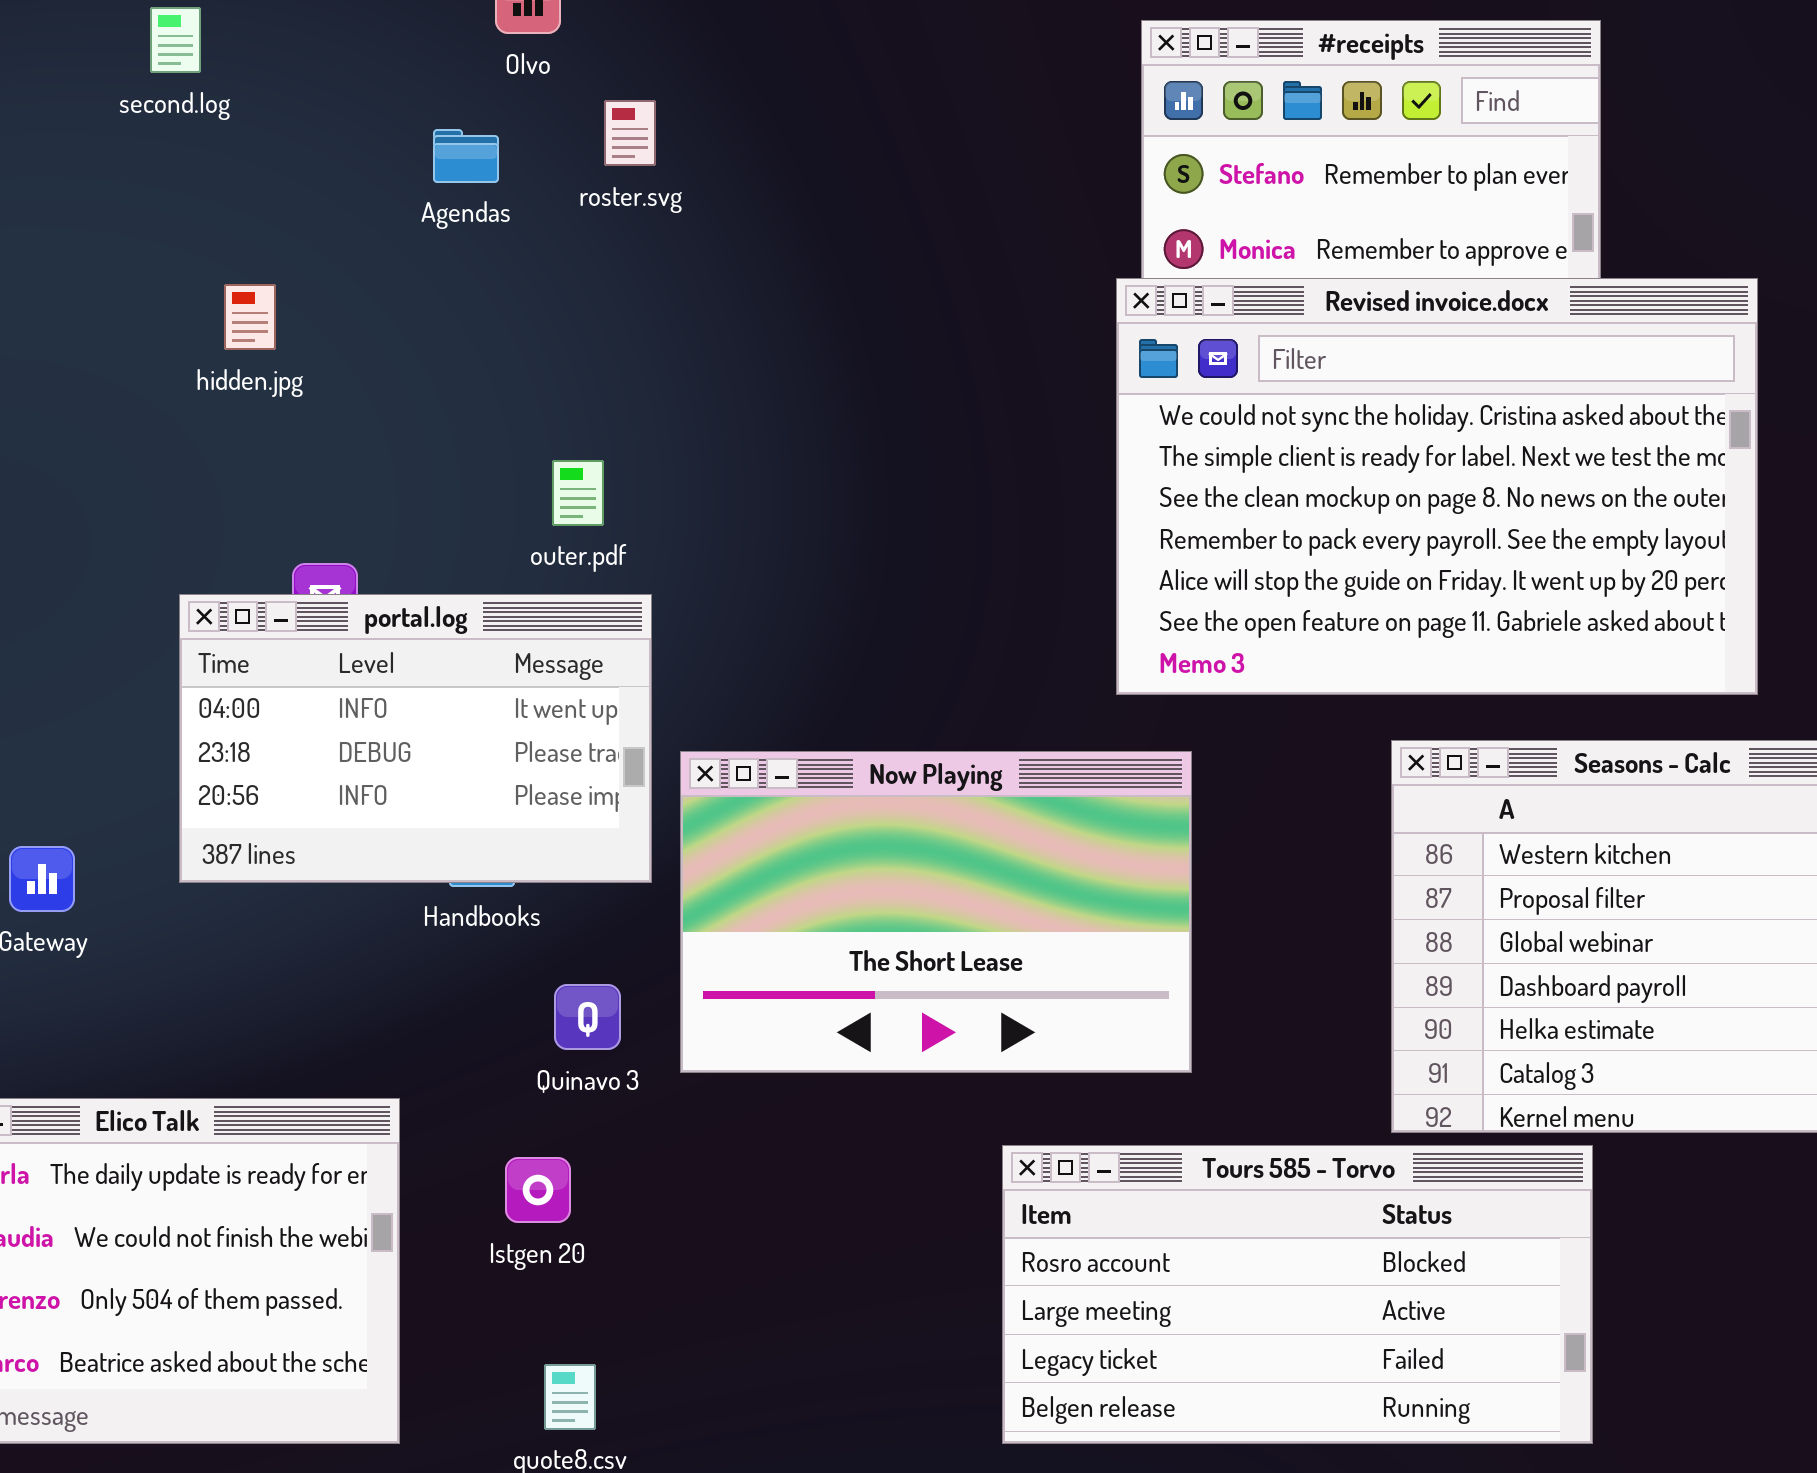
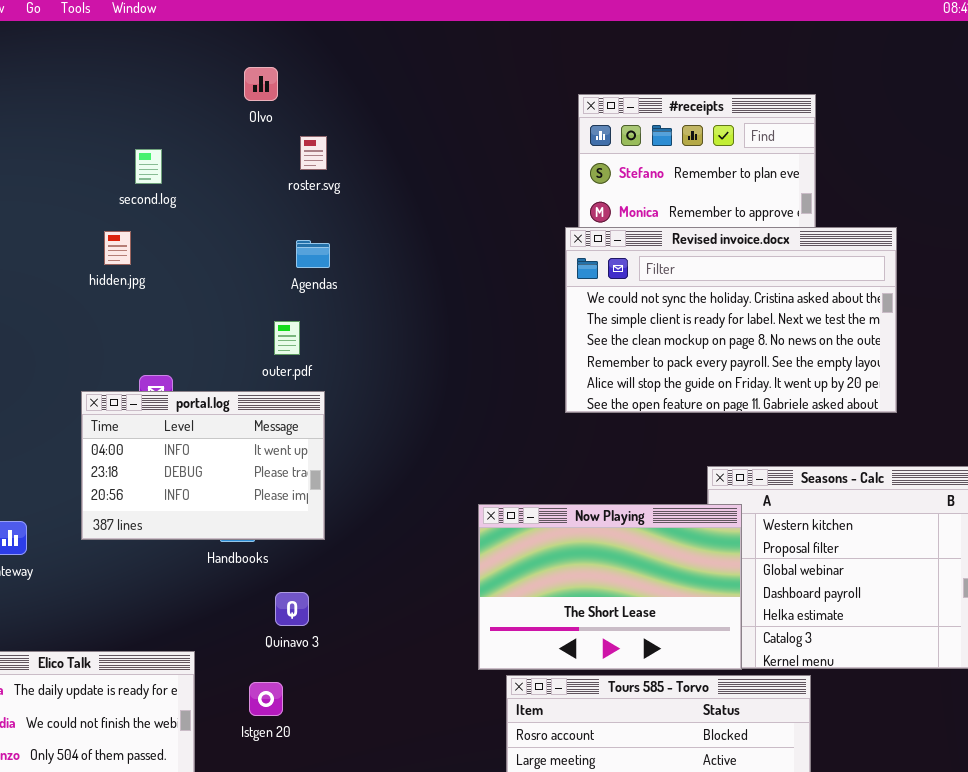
second.log: [150,7,201,73] -> [135,149,162,184], moved
Agendas: [433,129,499,183] -> [296,240,330,268], moved
Revised invoice.docx: [1116,278,1758,695] -> [565,227,897,413], resized
Now Playing: [680,751,1192,1073] -> [478,504,742,670], moved

